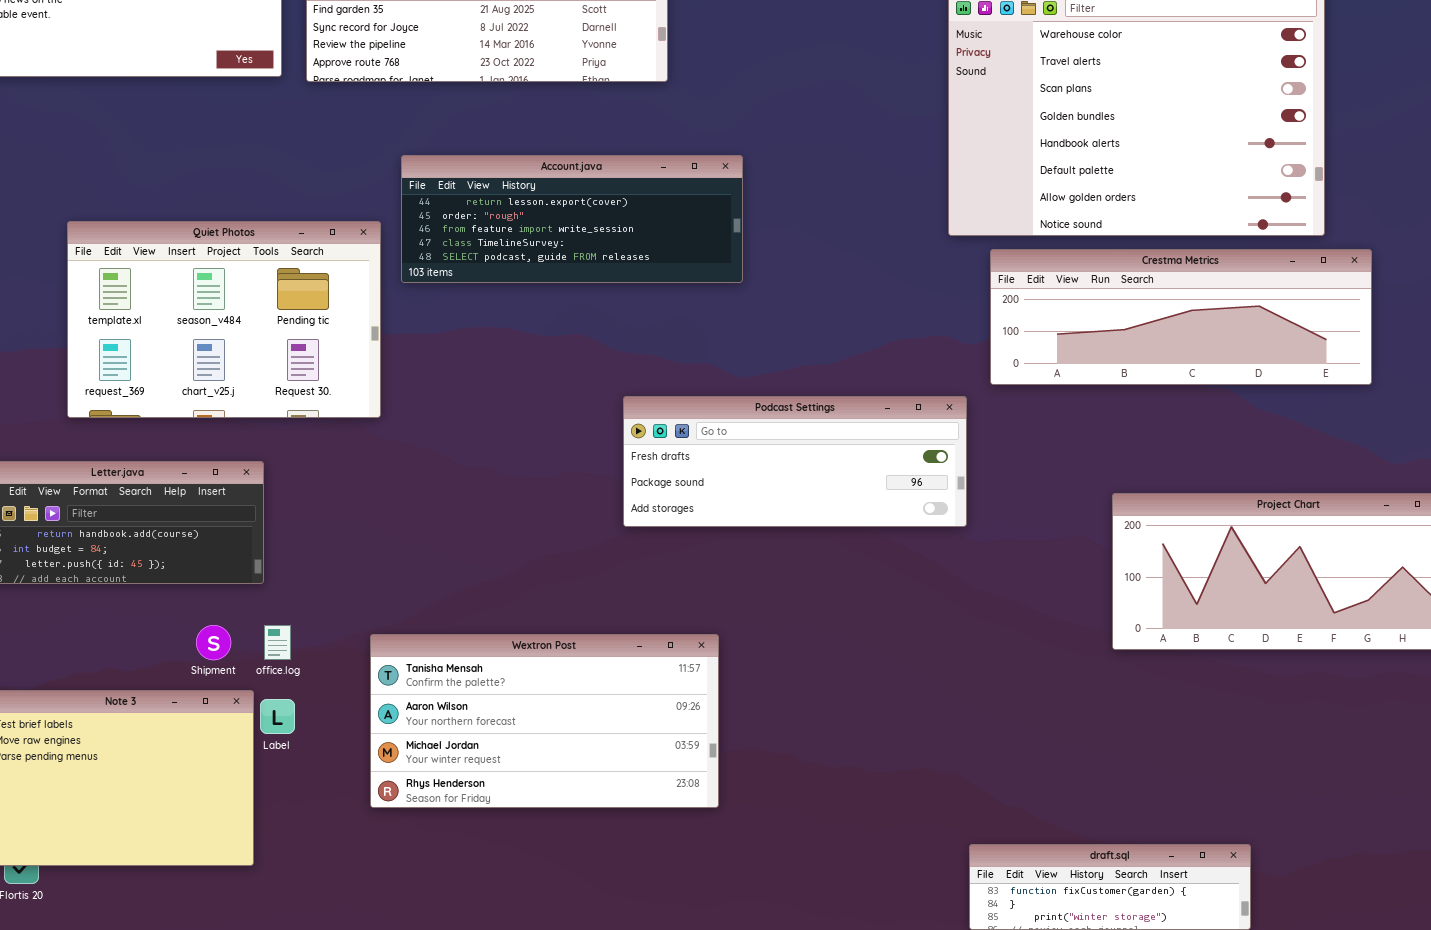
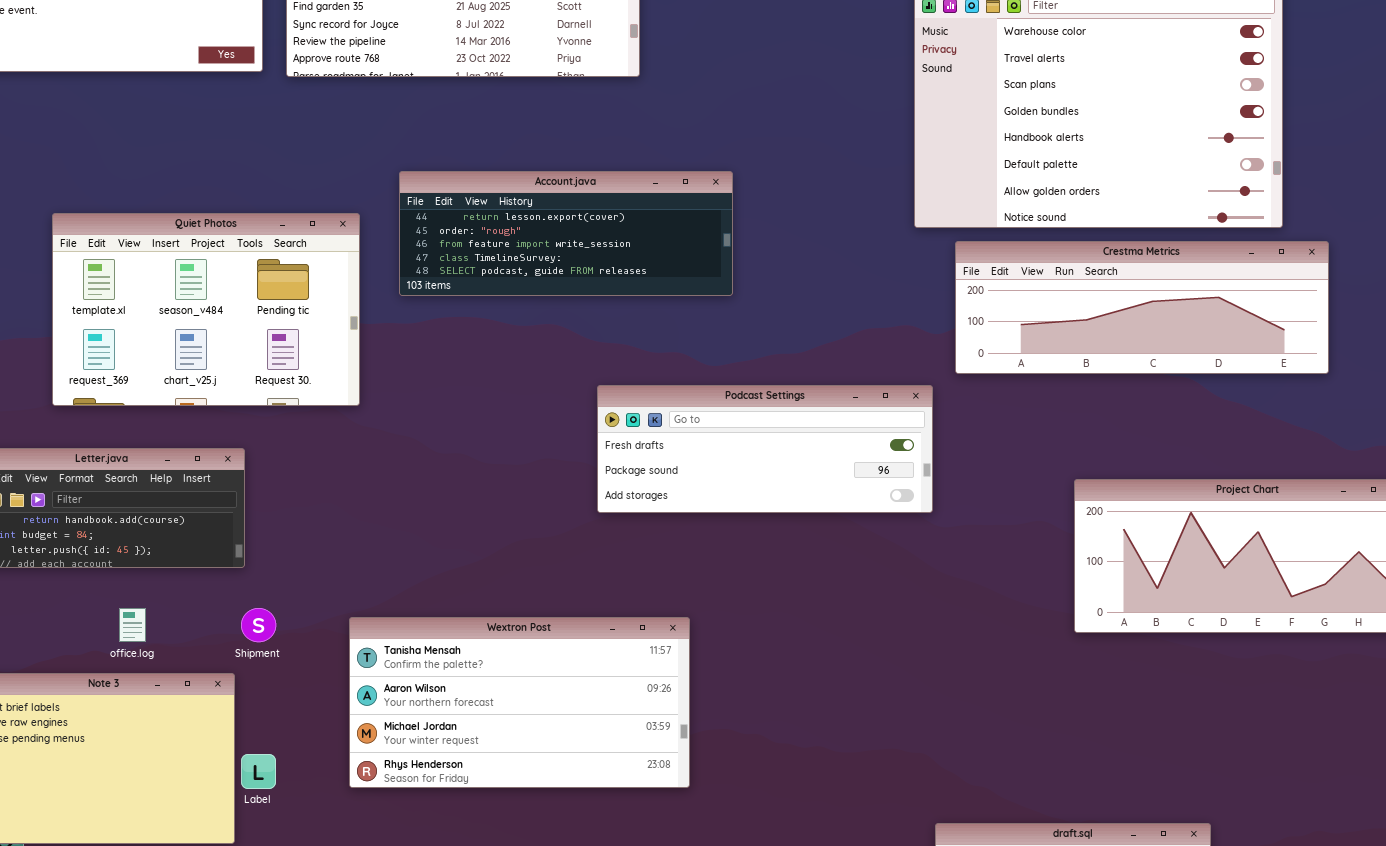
Account.java: [401,155,743,283] -> [399,171,733,296], moved
Shipment: [196,625,231,660] -> [241,608,276,642], moved
office.log: [264,625,291,660] -> [119,608,146,642], moved
Label: [260,699,295,734] -> [241,754,276,789], moved

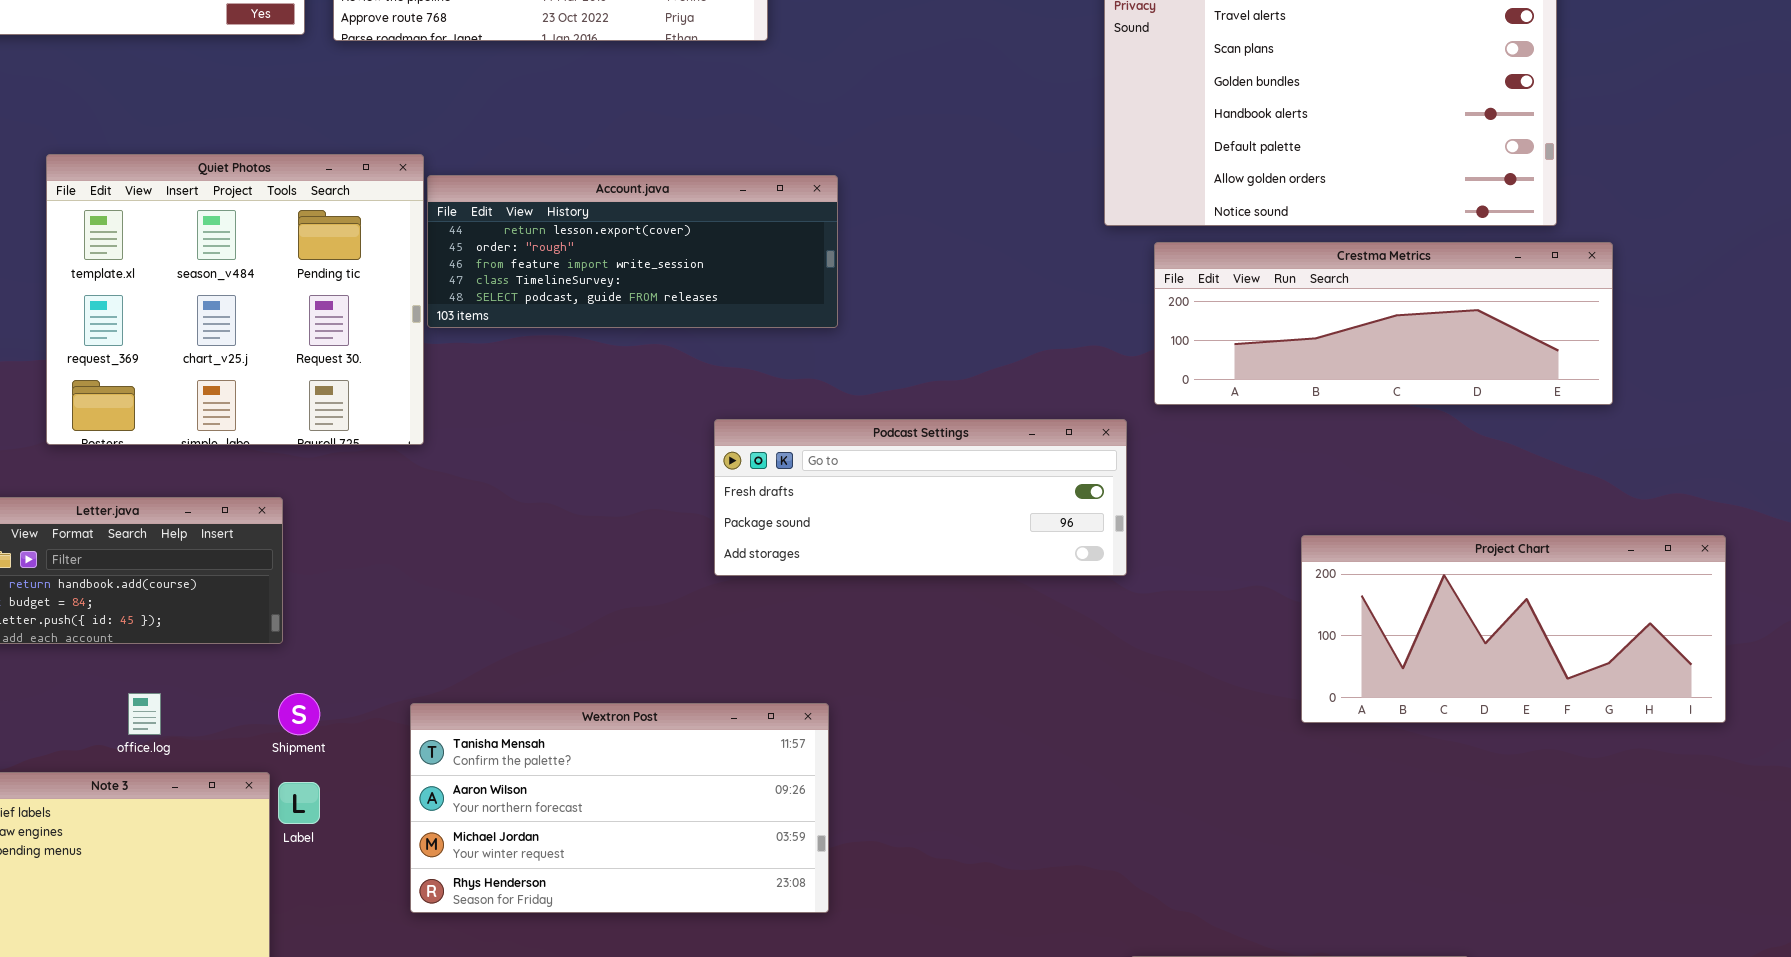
Account.java: [399,171,733,296] -> [427,175,838,328], moved
Quiet Photos: [52,213,360,406] -> [46,154,424,445], resized
Label: [241,754,276,789] -> [278,782,320,824], moved

